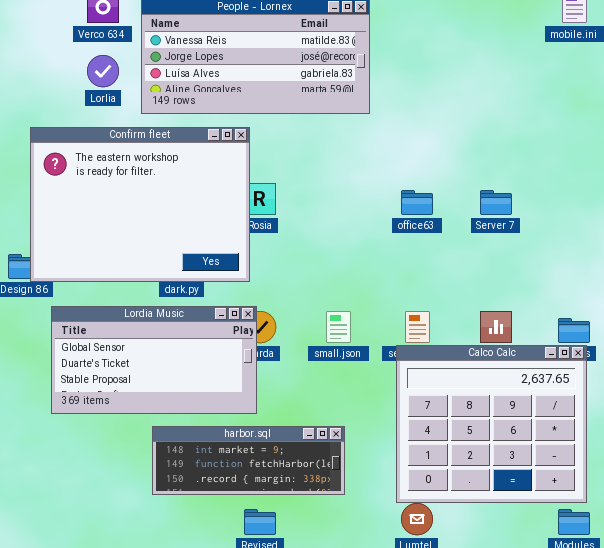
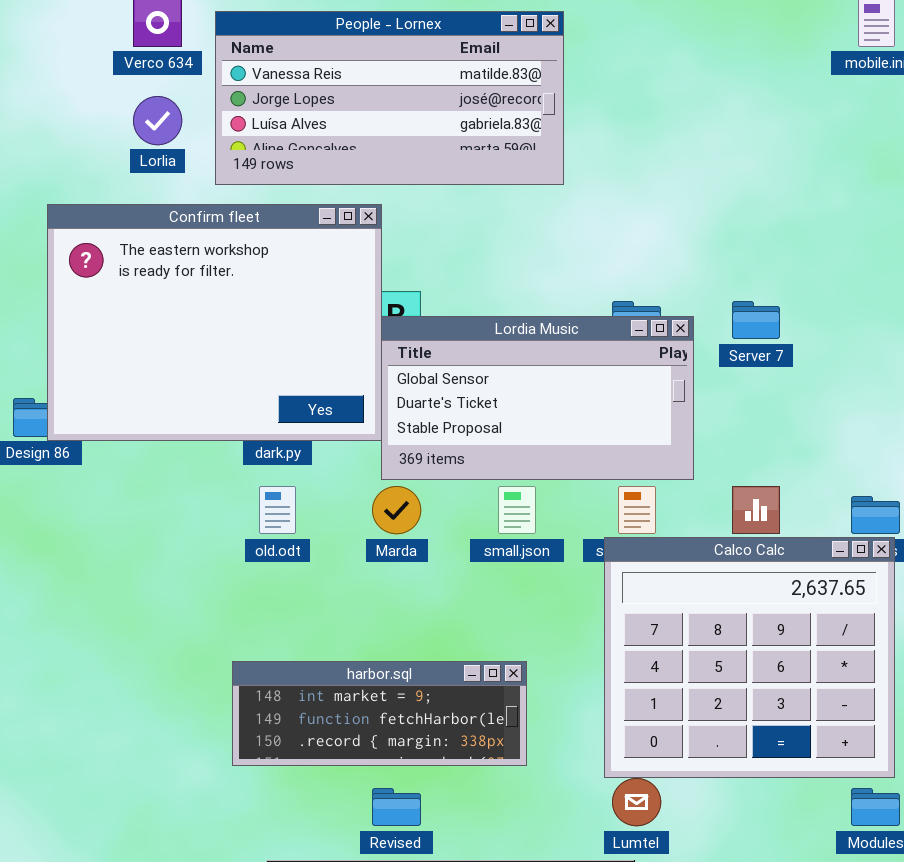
Lordia Music: [51,306,257,414] -> [381,316,694,480], moved

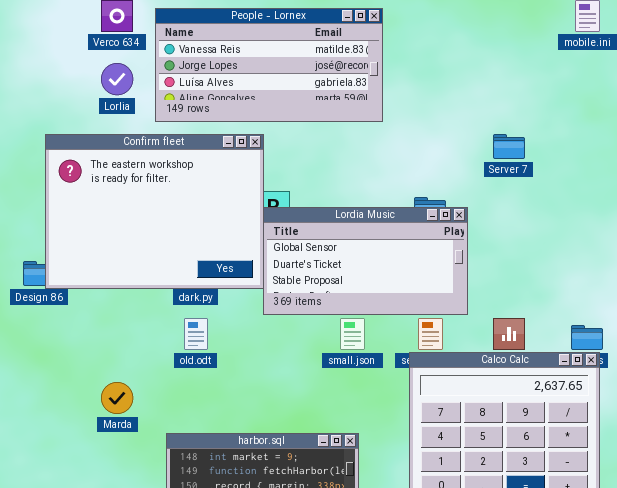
Server 7: [732,301,780,339] -> [493,134,525,159], moved
Marda: [372,486,421,534] -> [101,382,133,414], moved

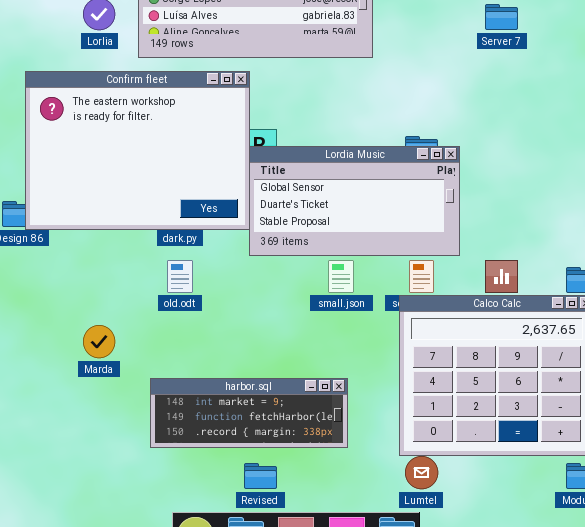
Server 7: [493,134,525,159] -> [485,4,518,30], moved

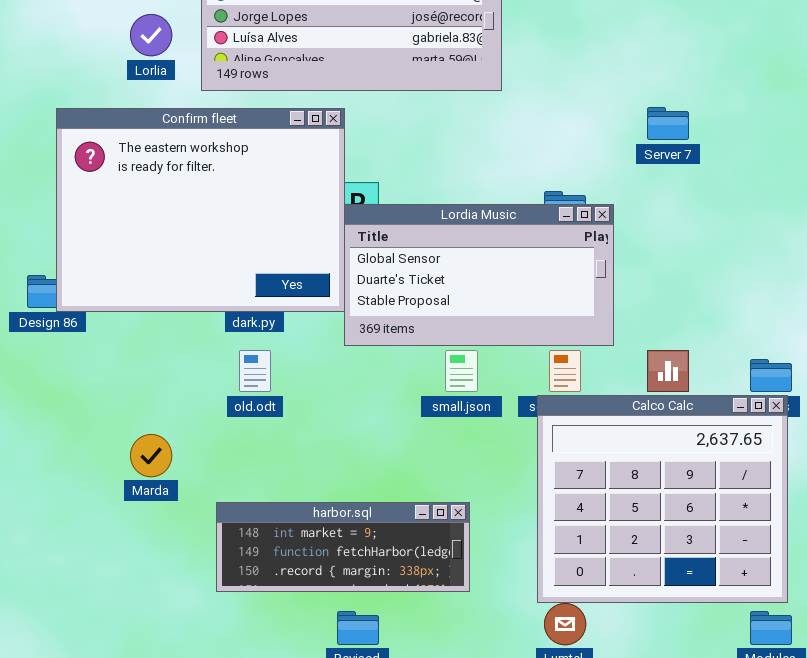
Server 7: [485,4,518,30] -> [647,107,689,140], moved

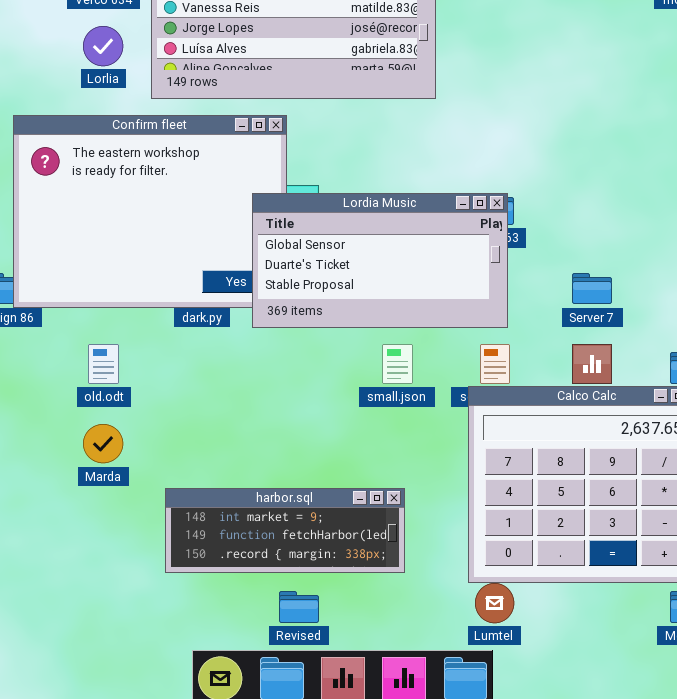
Server 7: [647,107,689,140] -> [572,273,612,304], moved
Lordia Music: [344,204,614,346] -> [252,193,508,328], moved
old.odt: [239,350,271,392] -> [88,344,119,384], moved

